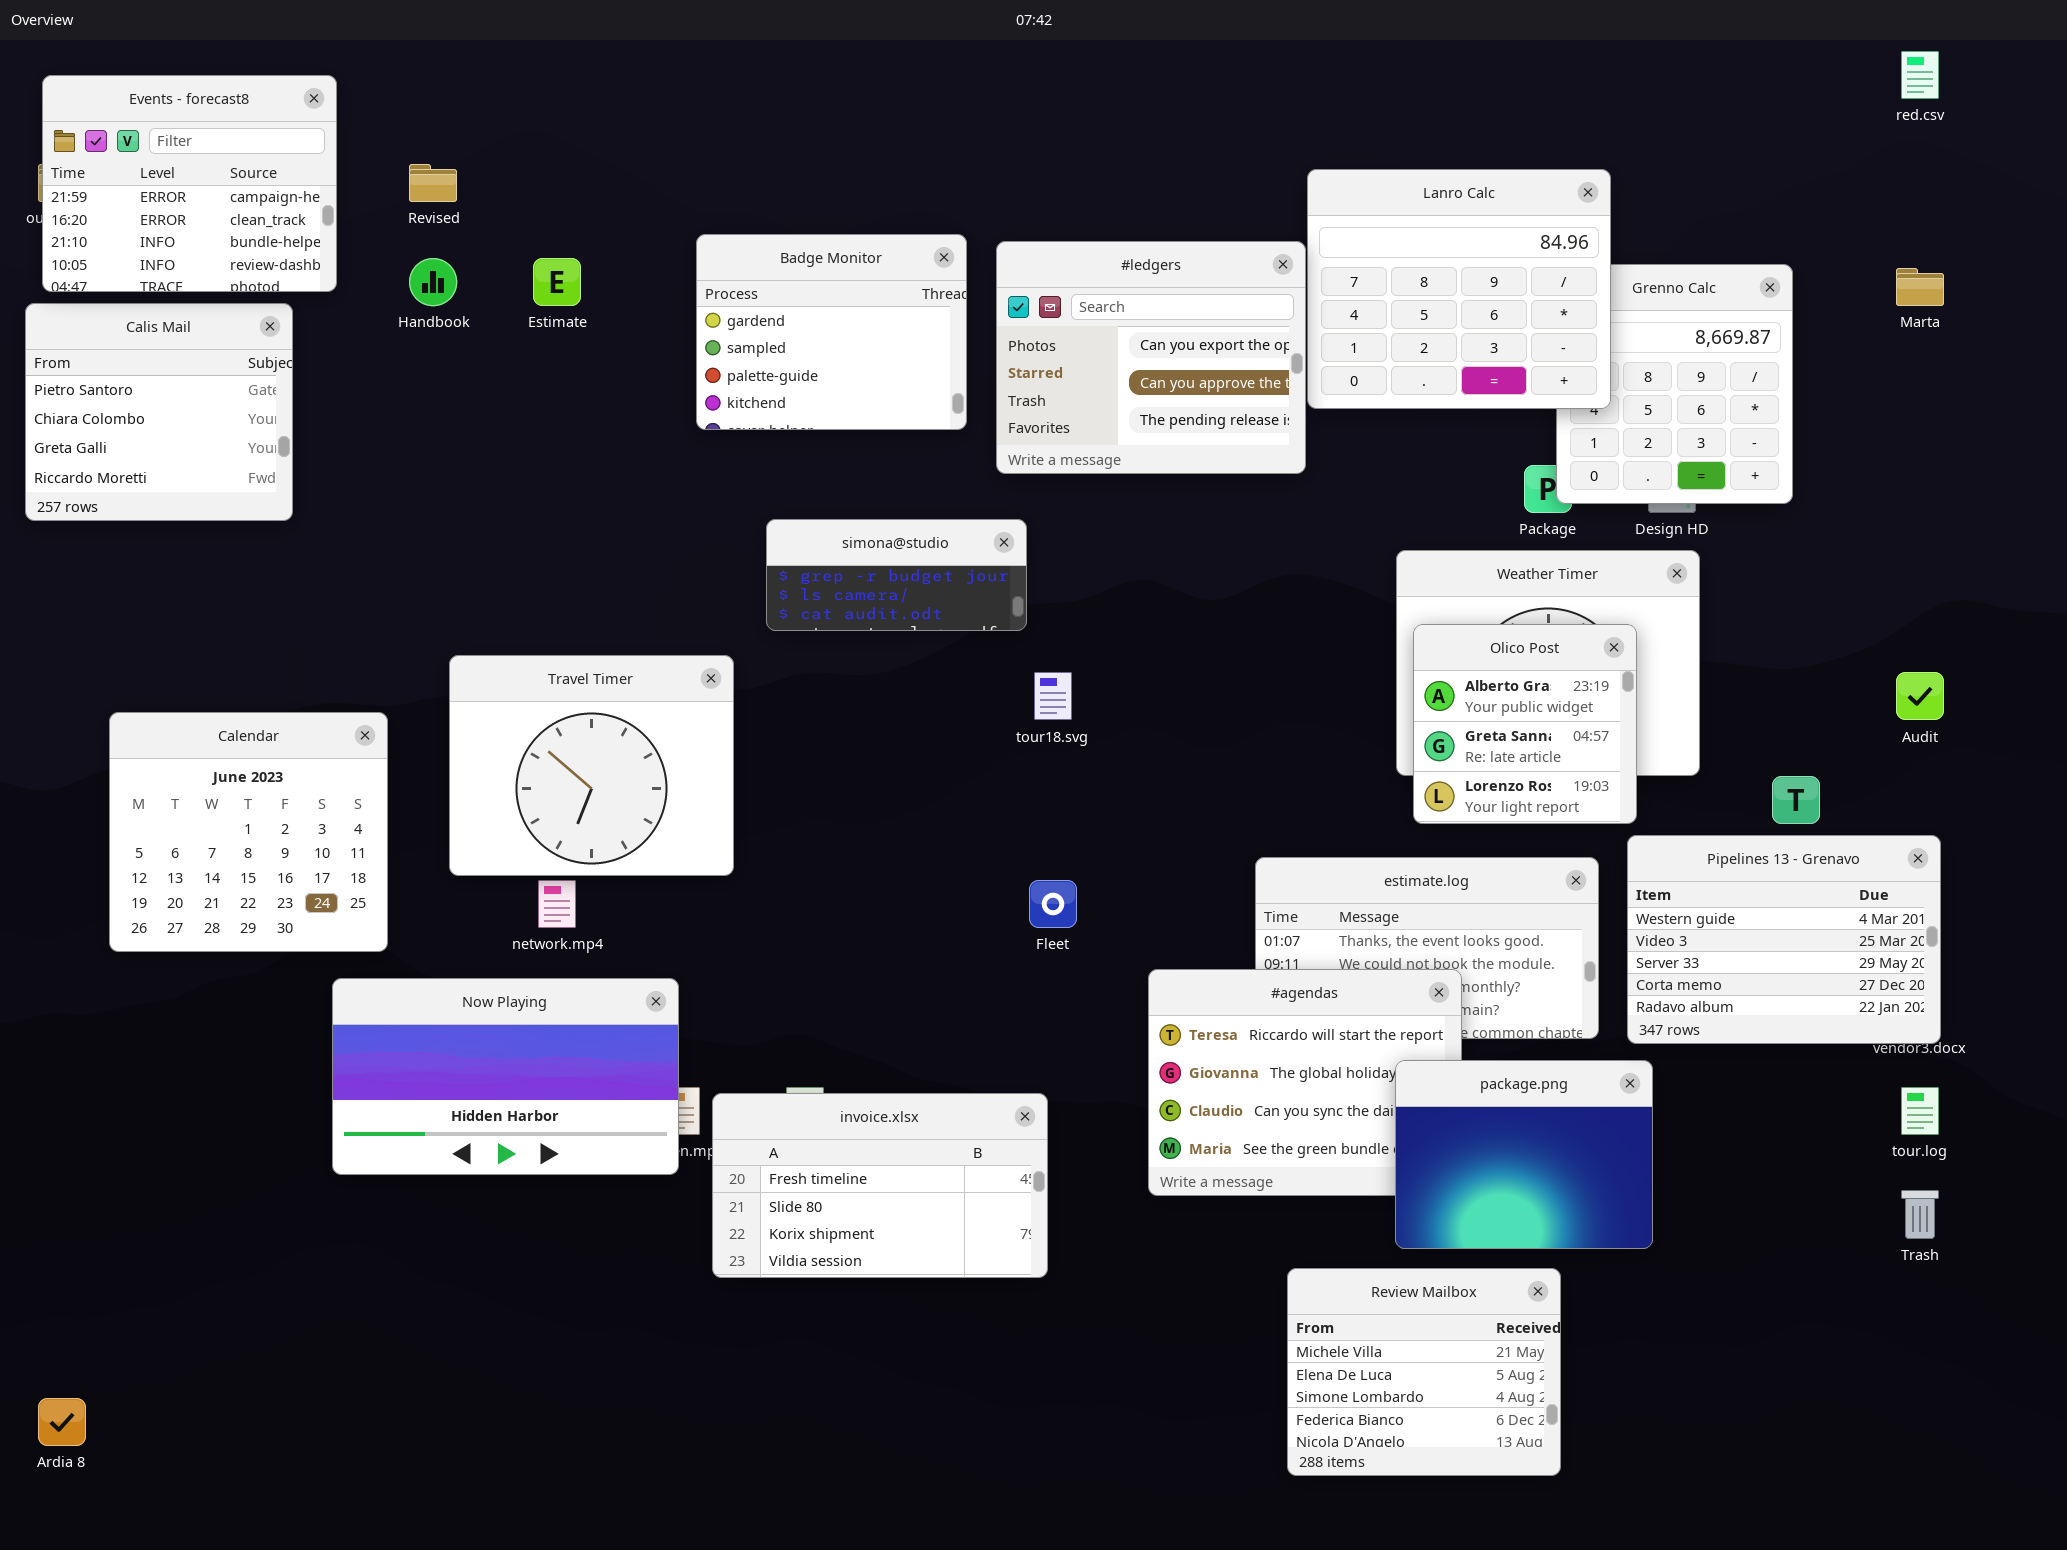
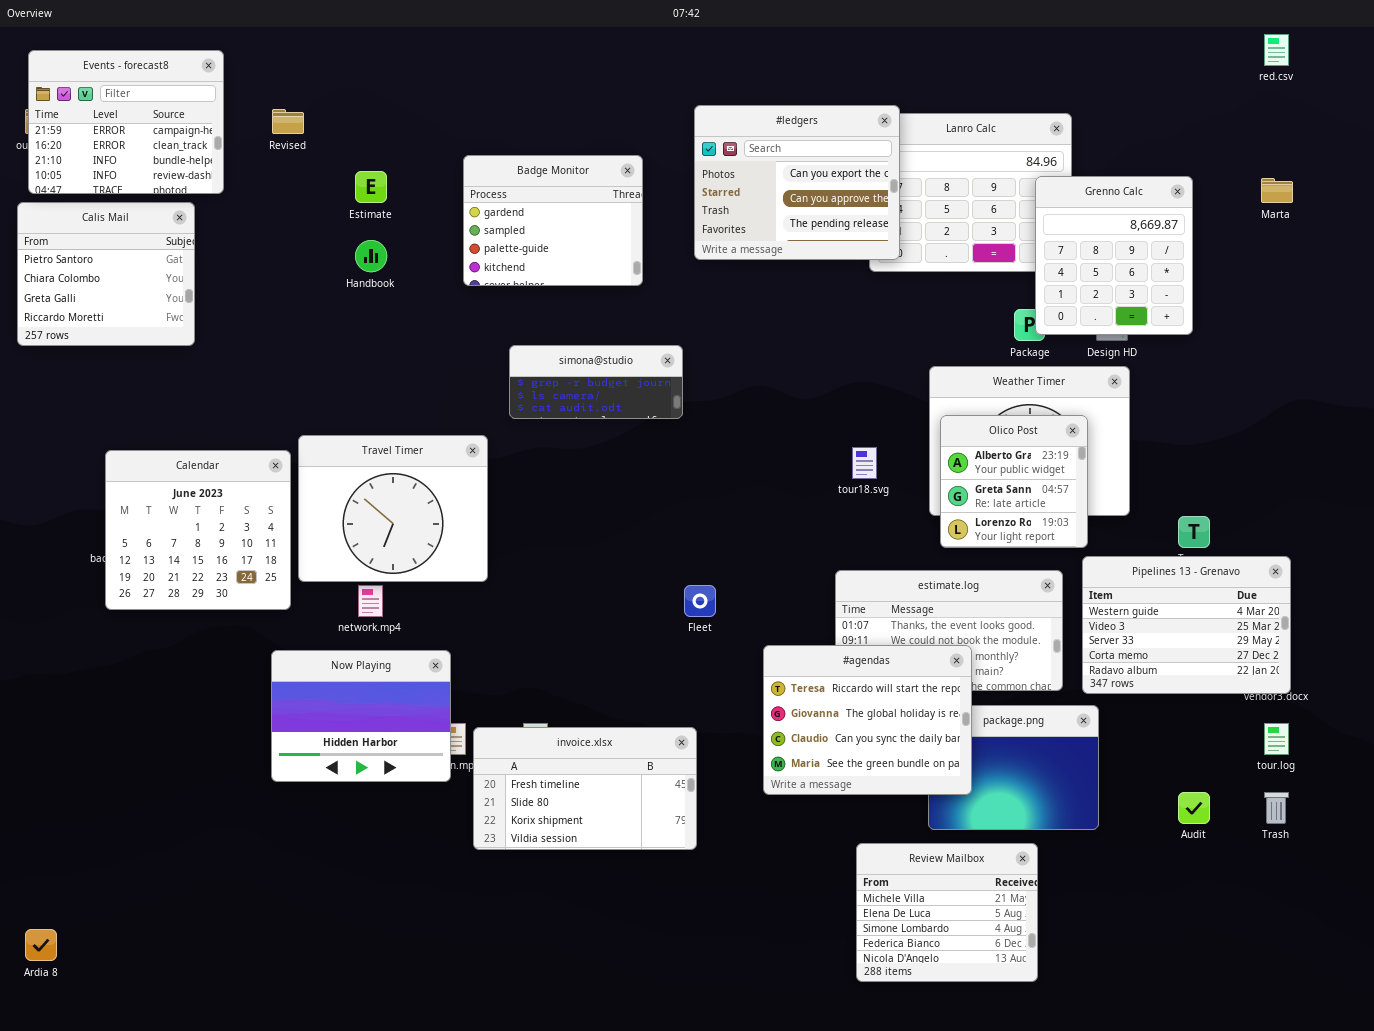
#ledgers: [996,241,1306,474] -> [694,105,900,260], moved
Handbook: [409,258,457,306] -> [355,240,387,272], moved
Grenno Calc: [1556,264,1793,504] -> [1035,176,1193,335], raised
tour18.svg: [1034,672,1072,720] -> [852,447,877,479], moved
Audit: [1896,672,1944,720] -> [1178,792,1210,824], moved
Calendar: [109,712,388,952] -> [105,450,291,610], moved
#agendas: [1148,969,1462,1196] -> [763,645,972,795], raised
Now Playing: [332,978,679,1175] -> [271,650,451,782], resized

